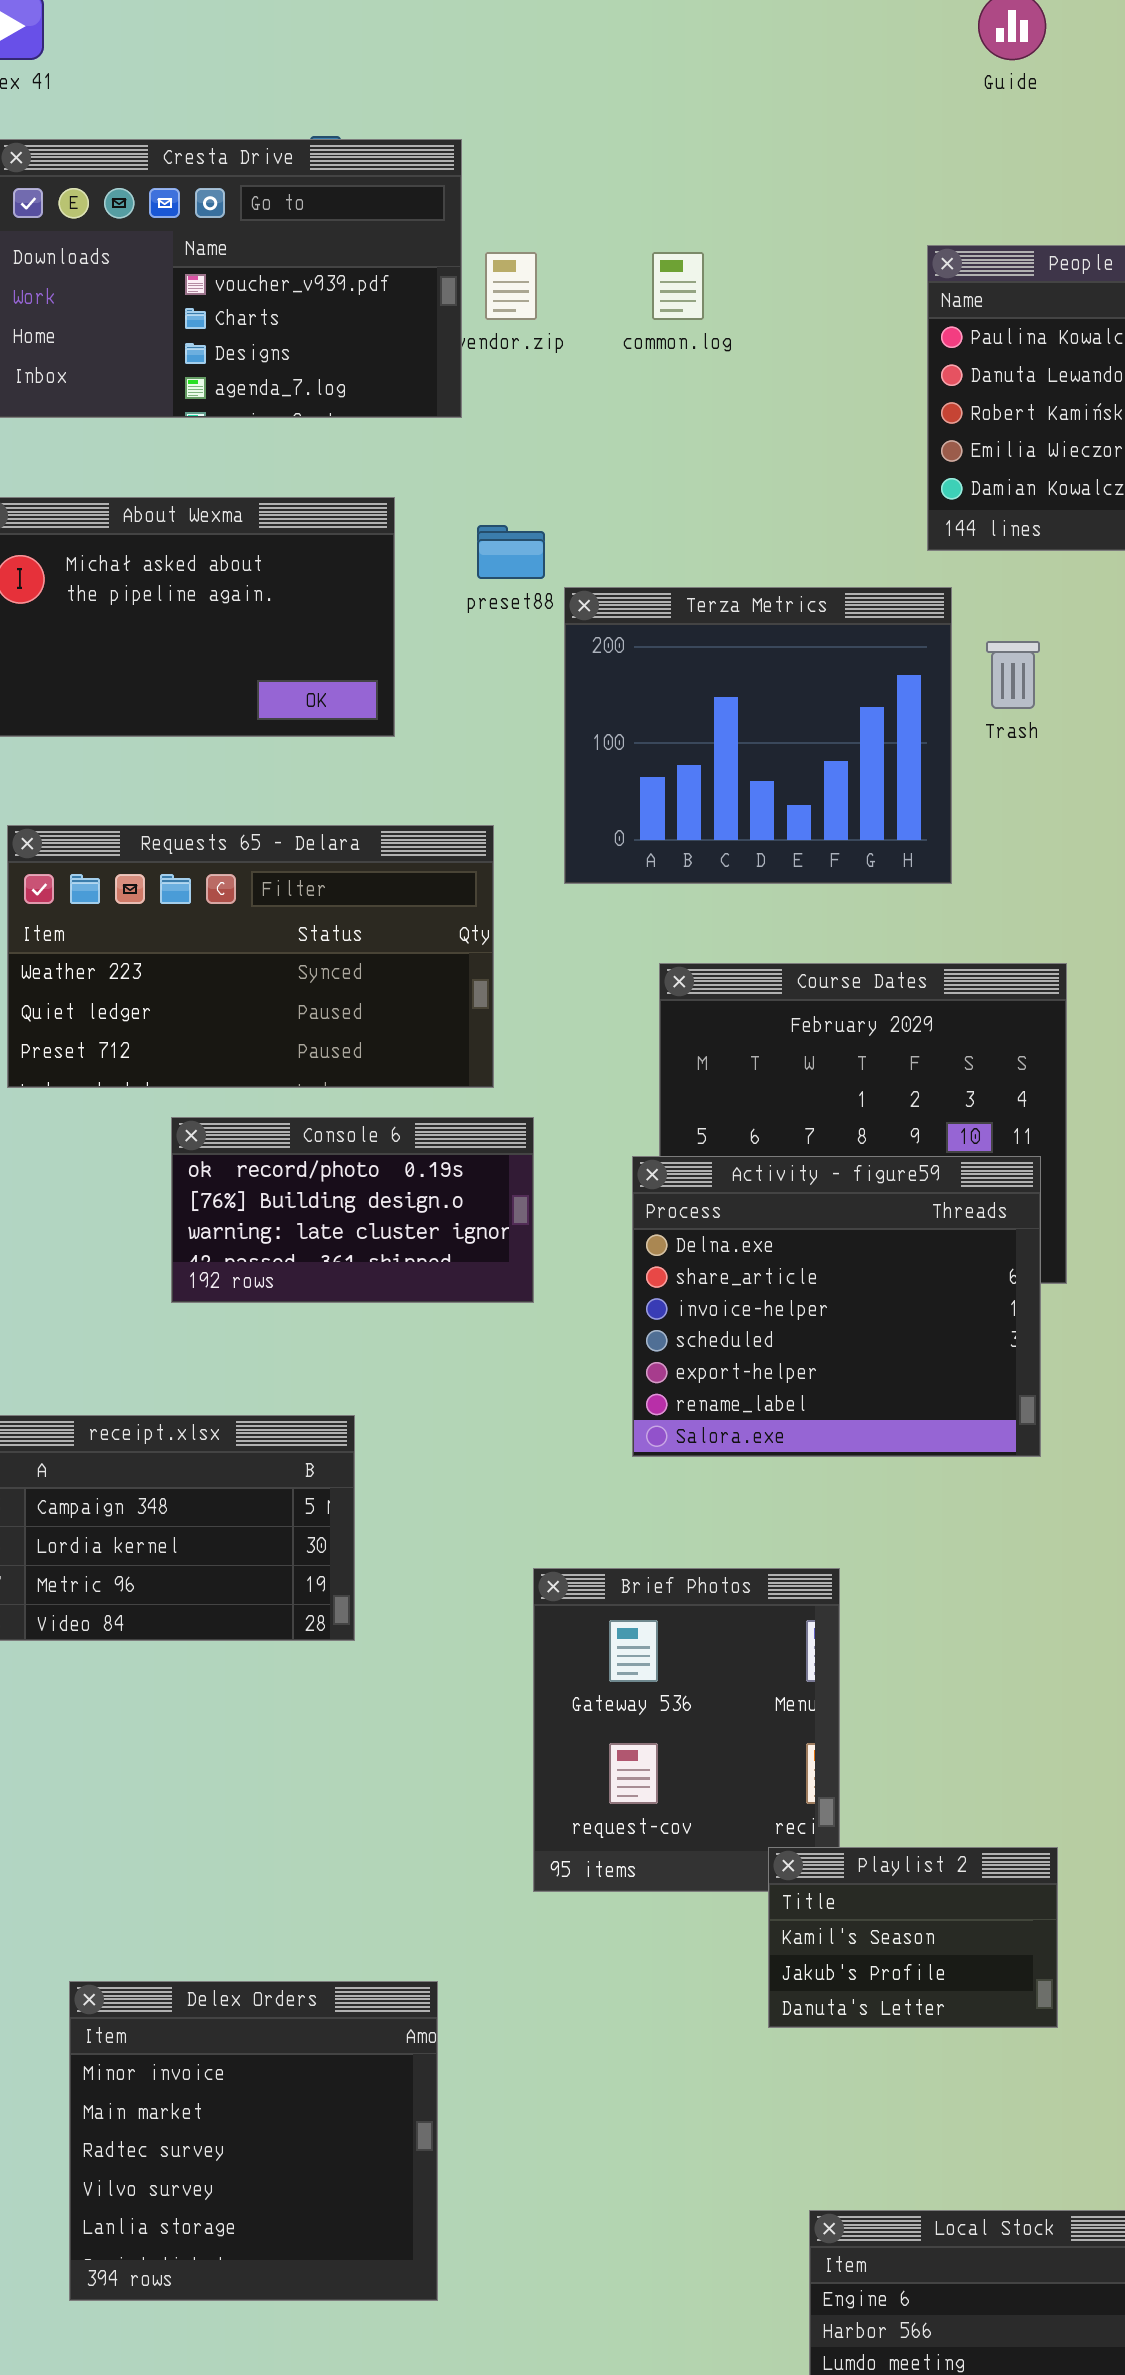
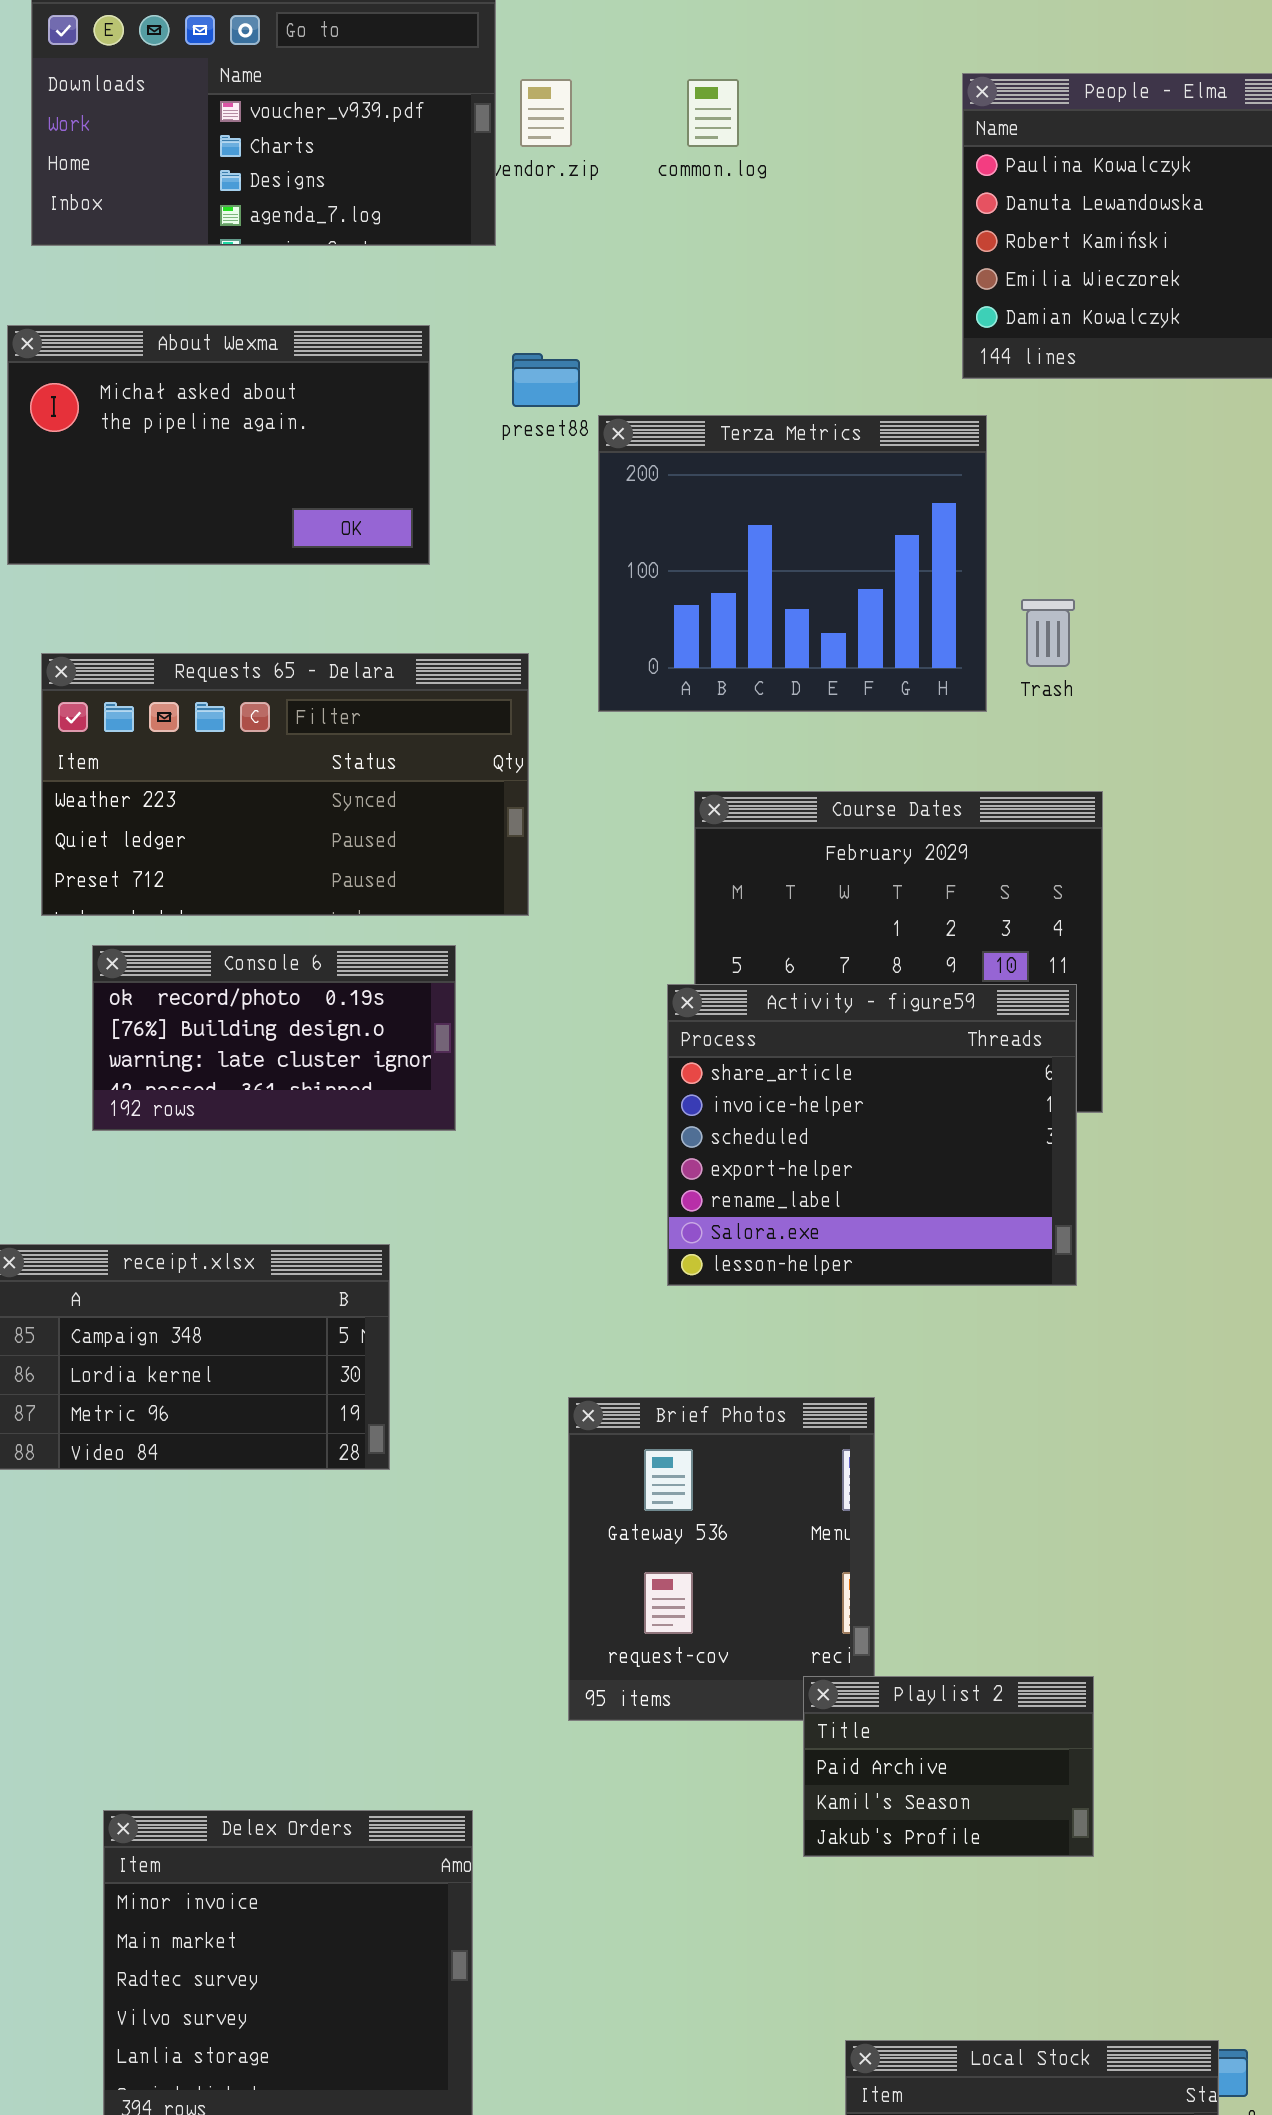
Trash: [986,641,1040,709] -> [1021,599,1075,667], moved
Console 6: [171,1117,534,1303] -> [92,945,456,1131], moved
Activity - figure59: [632,1156,1041,1457] -> [667,984,1077,1286], scrolled down 1 row
Playlist 2: [768,1847,1058,2028] -> [803,1676,1094,1857], scrolled up 1 row

